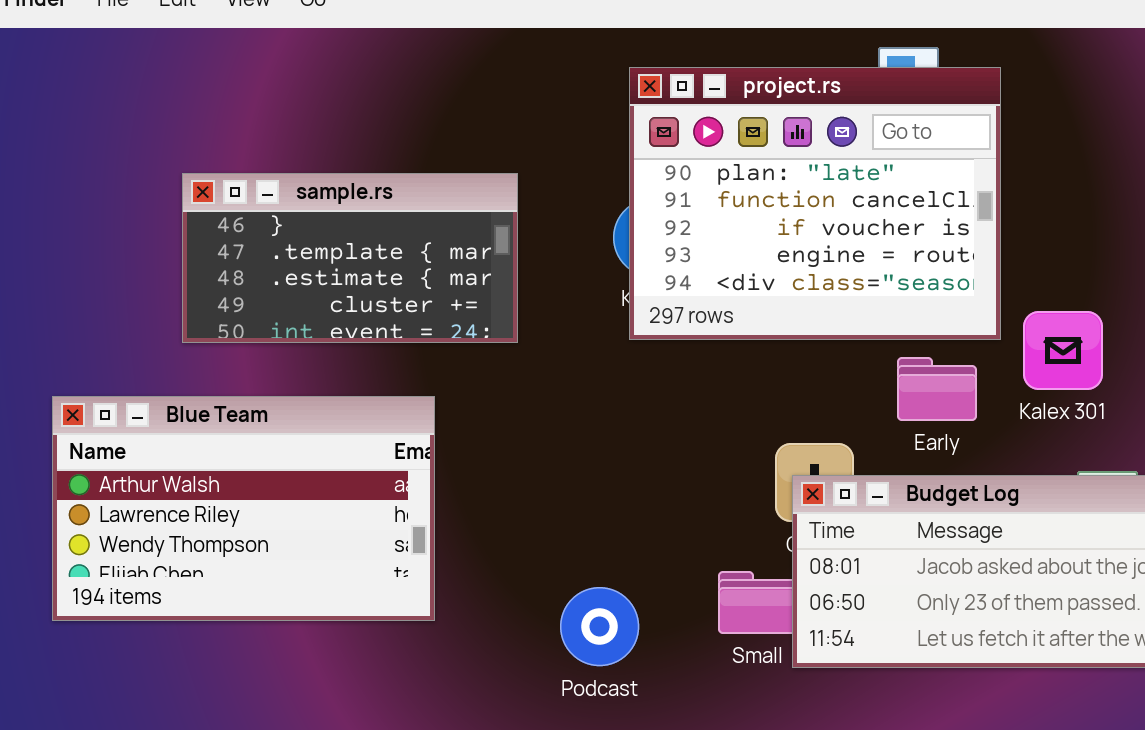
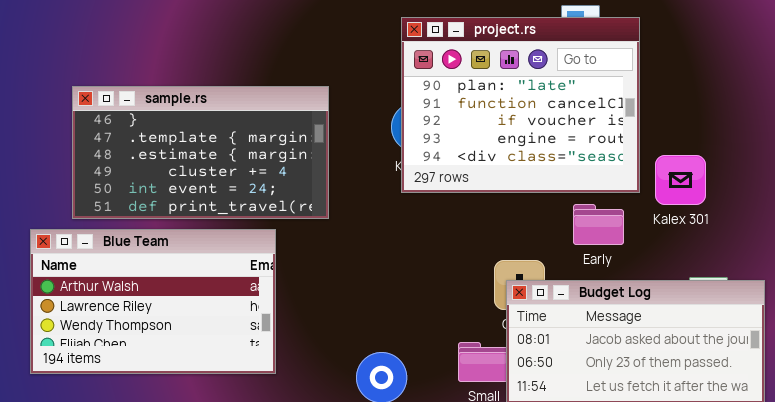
sample.rs: [182,173,518,343] -> [72,86,329,219], resized
Kalex 301: [1023,311,1103,390] -> [655,155,706,205], moved

